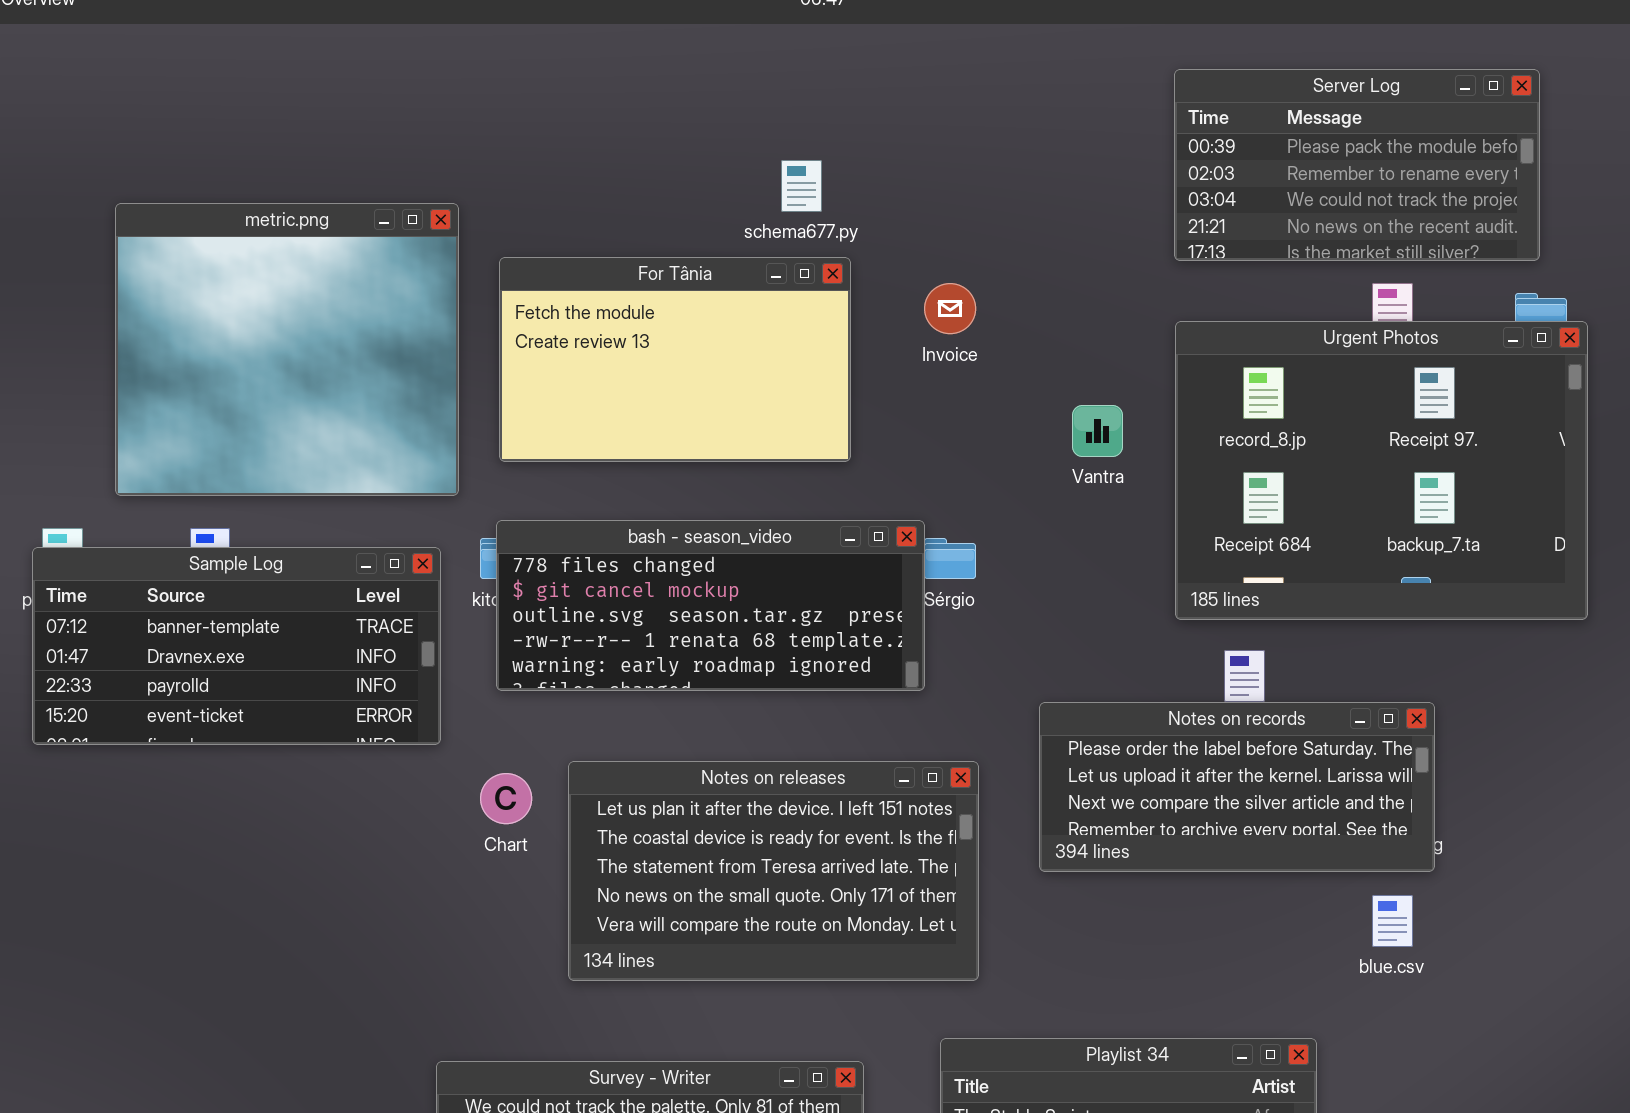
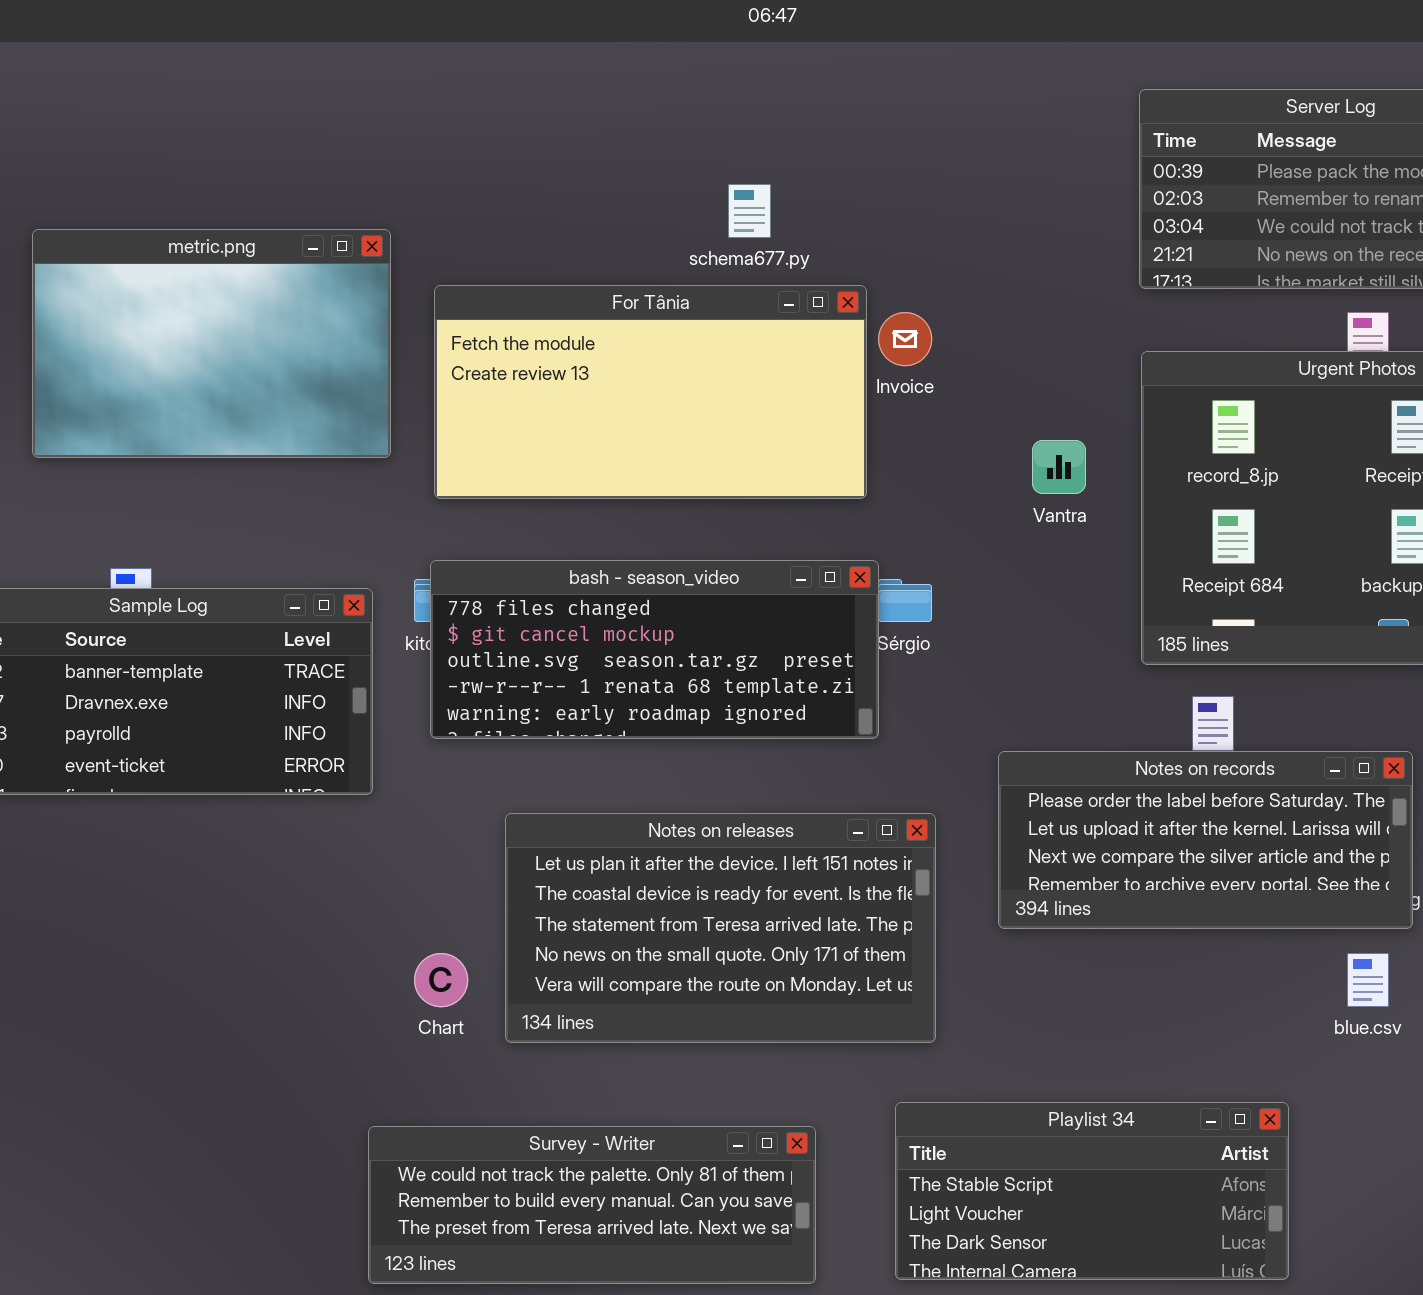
metric.png: [115,203,459,496] -> [32,229,391,458], resized
For Tânia: [499,257,851,462] -> [434,285,867,499], resized
Chart: [480,773,532,824] -> [414,953,468,1007], moved

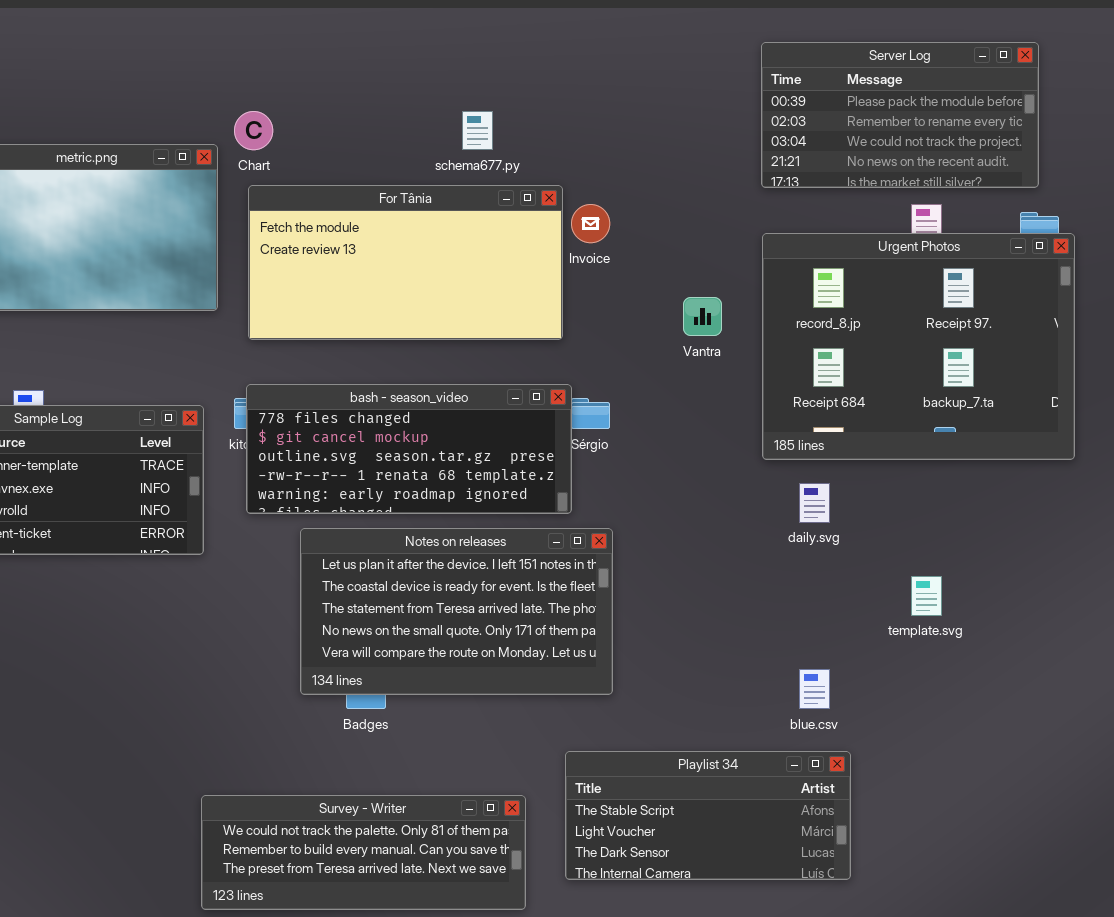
Notes on records: [998,751,1413,929] -> none, closed
Notes on releases: [505,813,936,1043] -> [300,528,613,695], moved
Chart: [414,953,468,1007] -> [234,111,273,150], moved
blue.csv: [1347,953,1389,1007] -> [799,669,830,709], moved
Playlist 34: [895,1102,1289,1280] -> [565,751,851,880], moved

